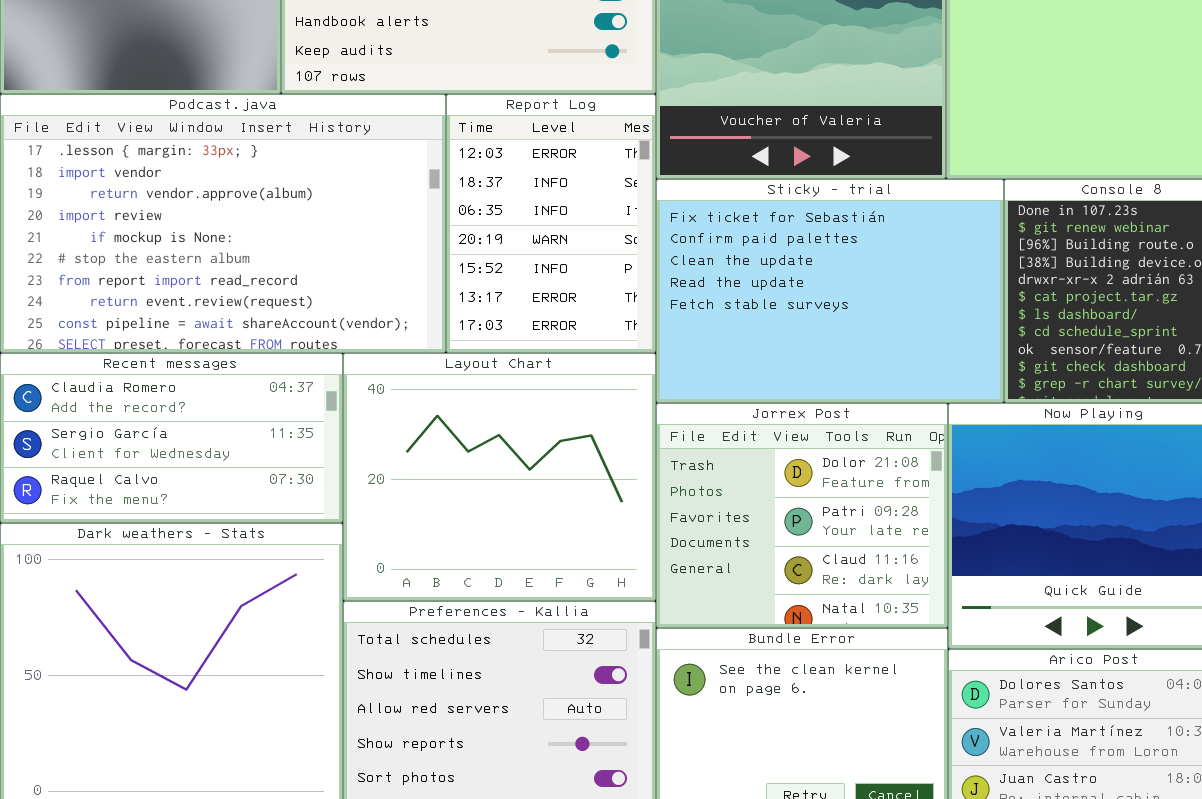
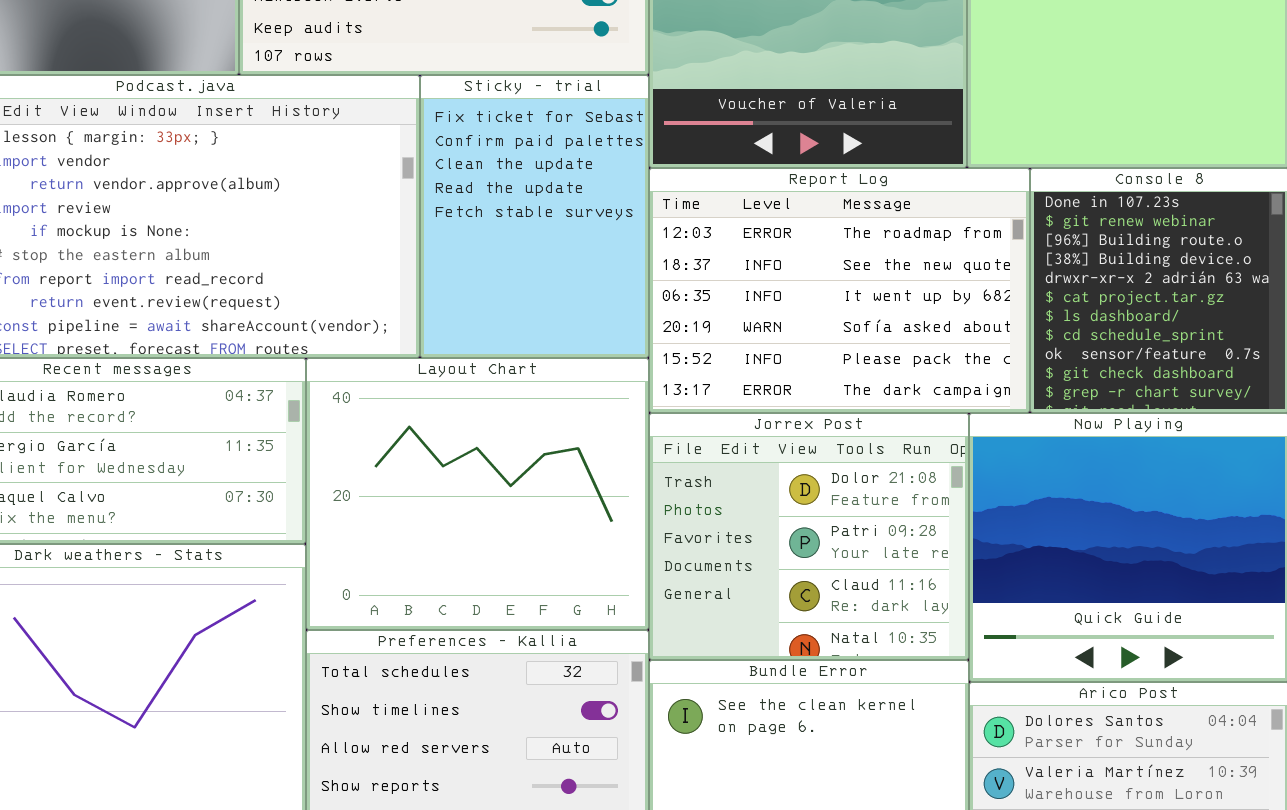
Report Log: [446,94,656,353] -> [649,168,1030,413], moved, resized
Sticky - trial: [656,179,1004,403] -> [420,75,649,358], moved, resized

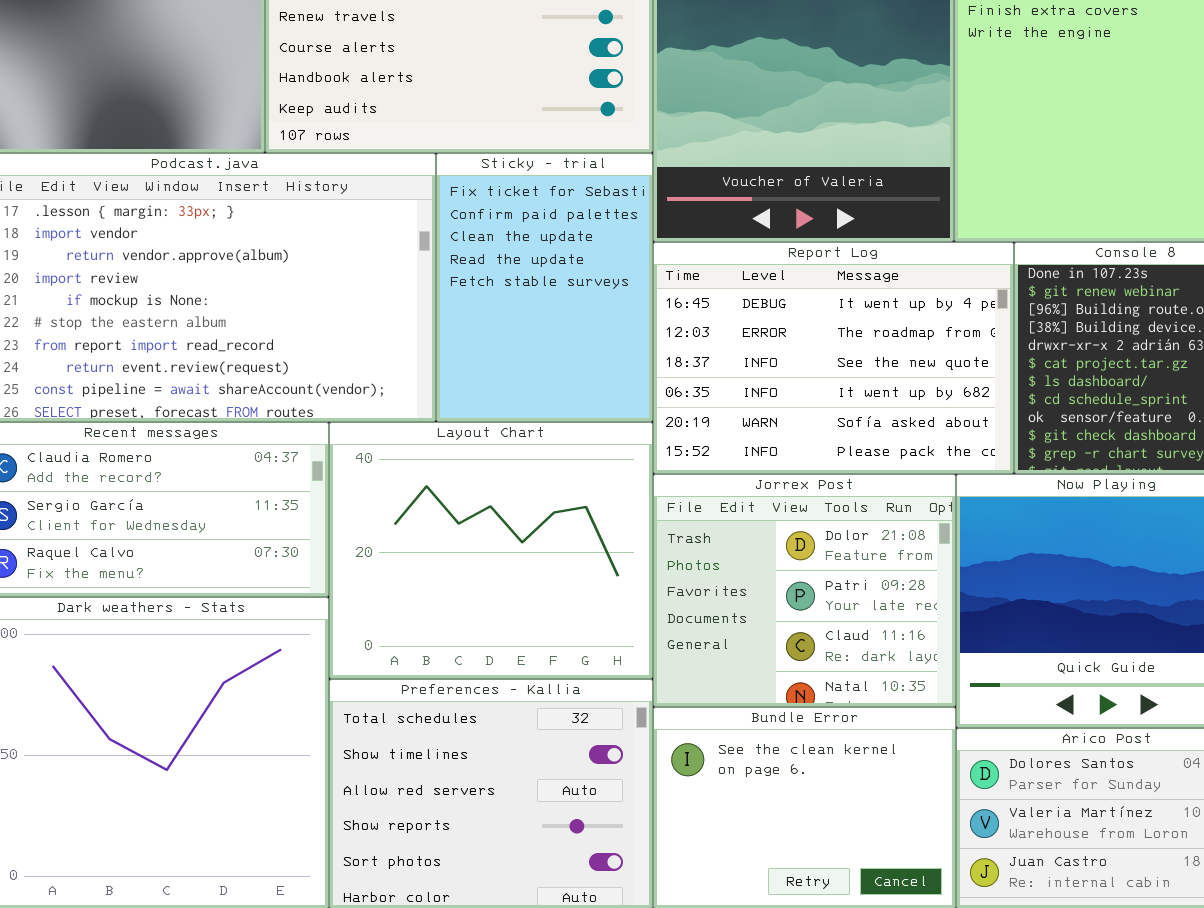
Report Log: [649,168,1030,413] -> [653,242,1014,474], scrolled up 1 row

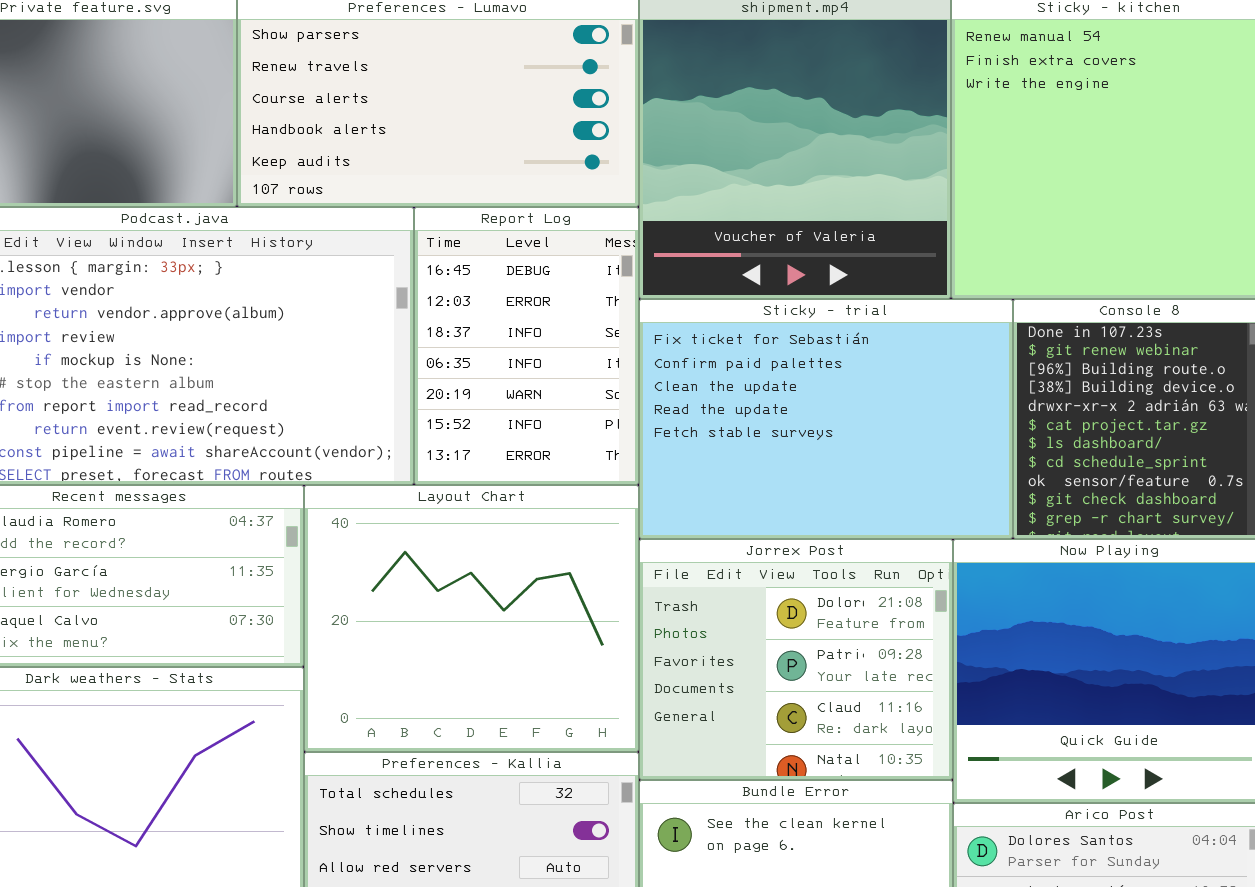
Sticky - trial: [436,153,653,422] -> [639,299,1013,539], moved, resized
Report Log: [653,242,1014,474] -> [414,207,639,485], moved, resized

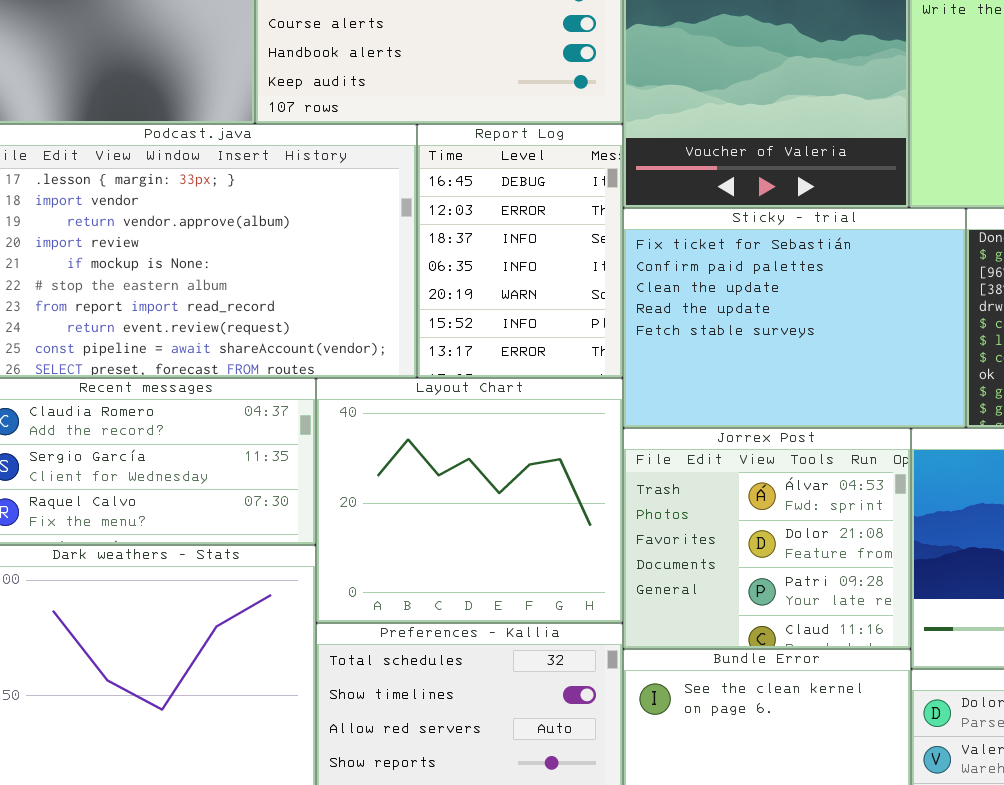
Jorrex Post: [639,539,953,780] -> [623,428,911,649], scrolled up 1 row

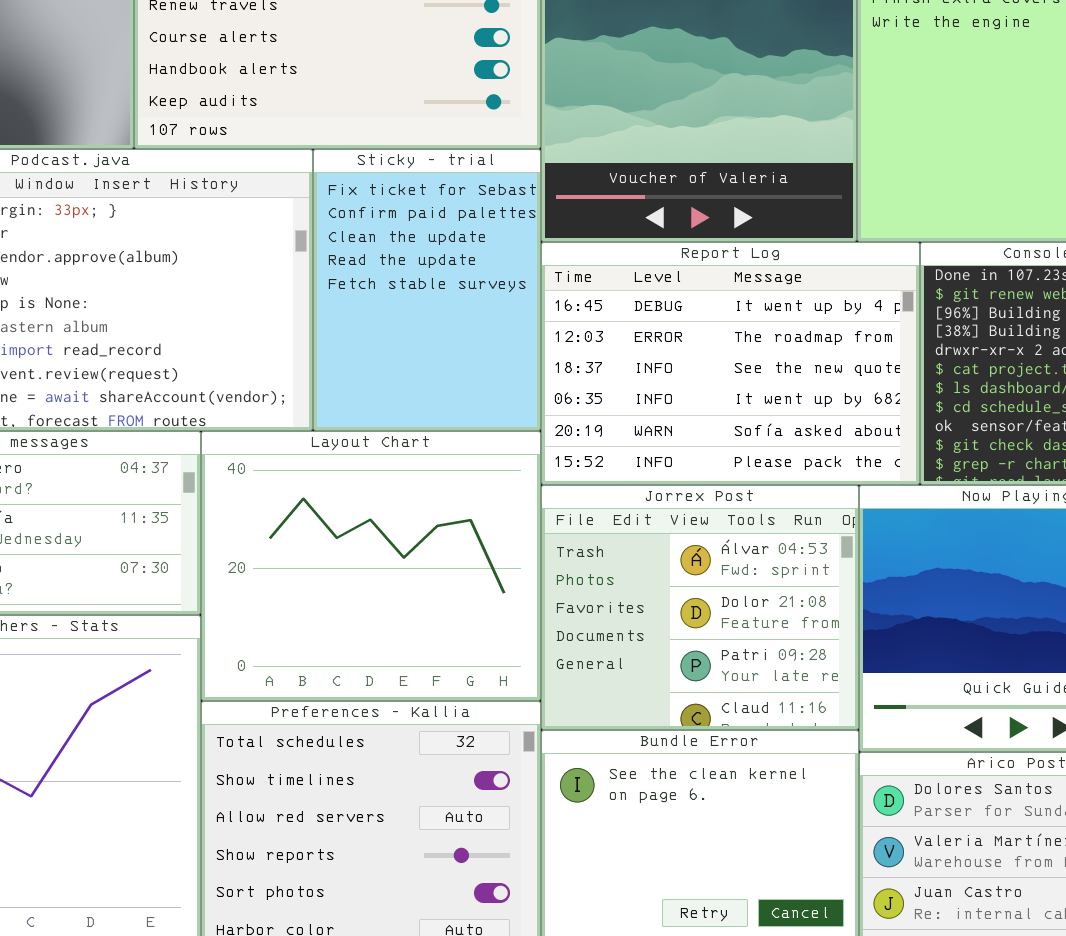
Report Log: [417,124,623,378] -> [541,242,920,485], moved, resized
Sticky - trial: [623,208,966,428] -> [313,149,541,431], moved, resized

